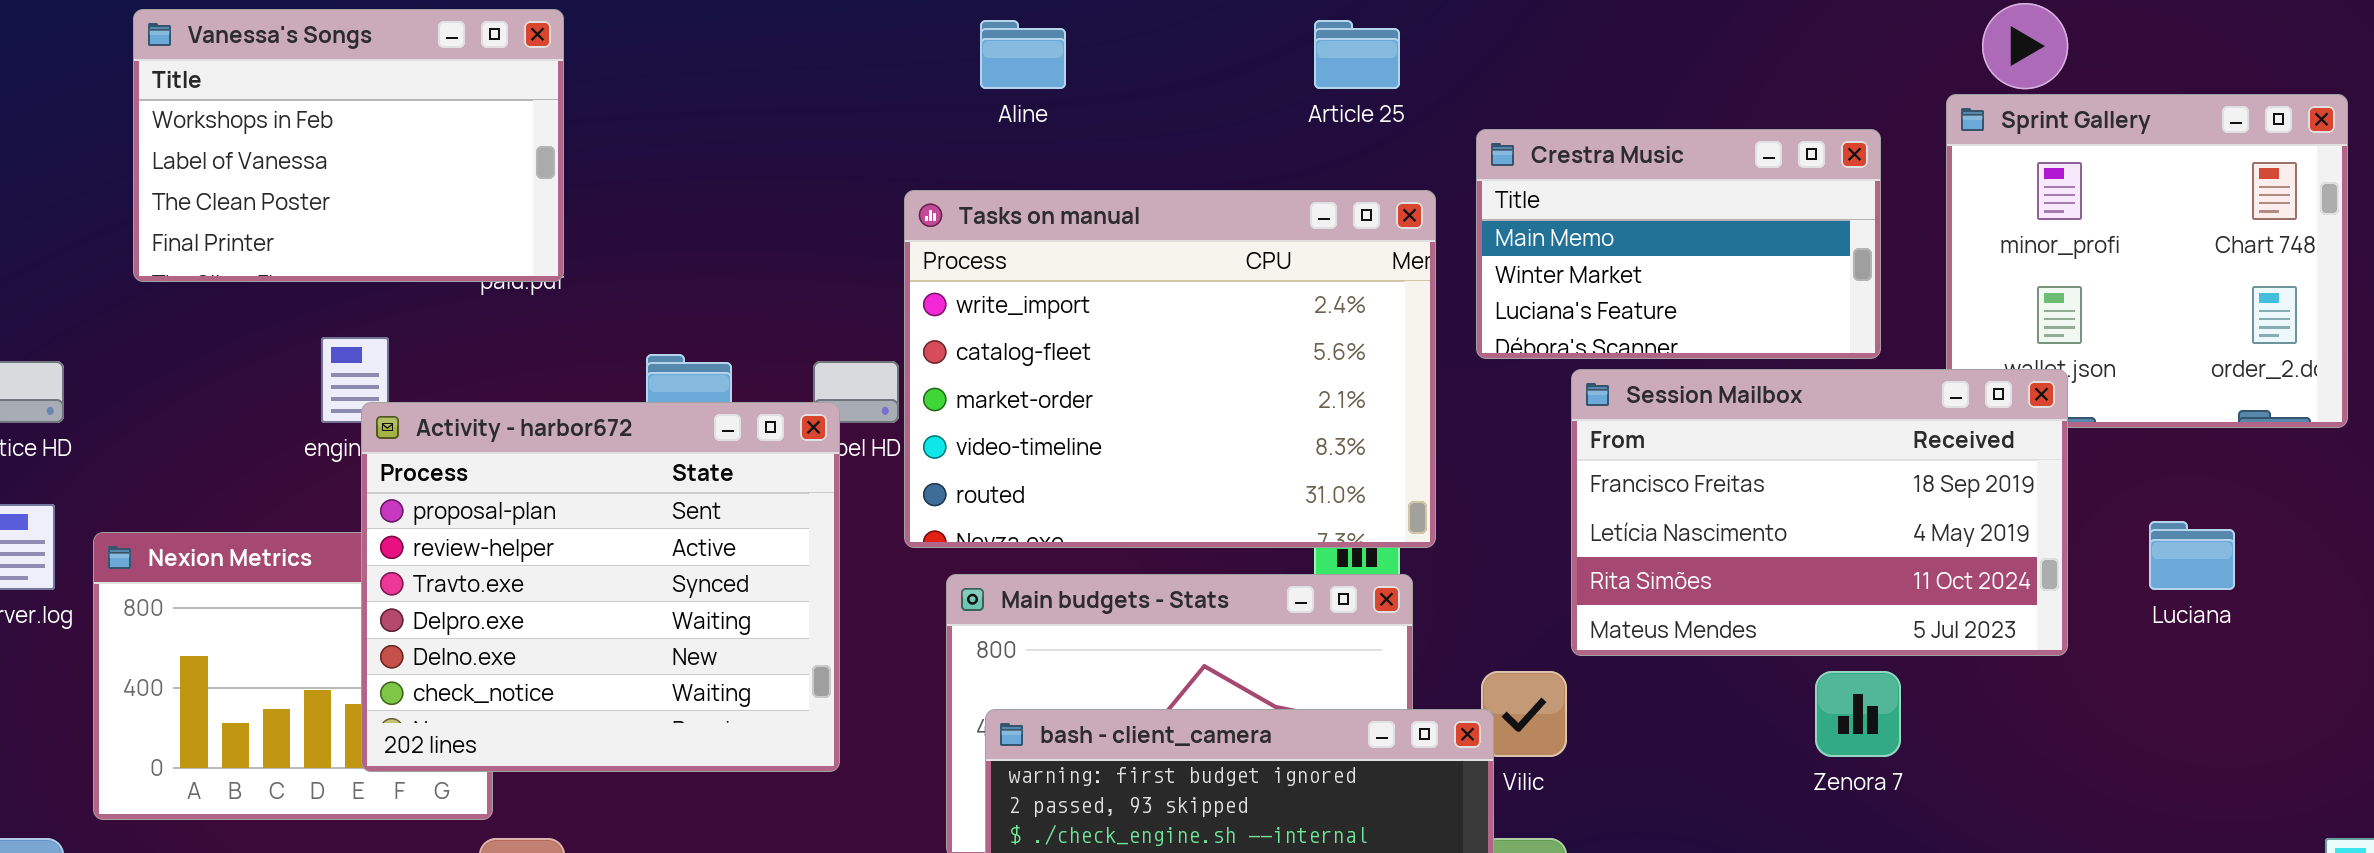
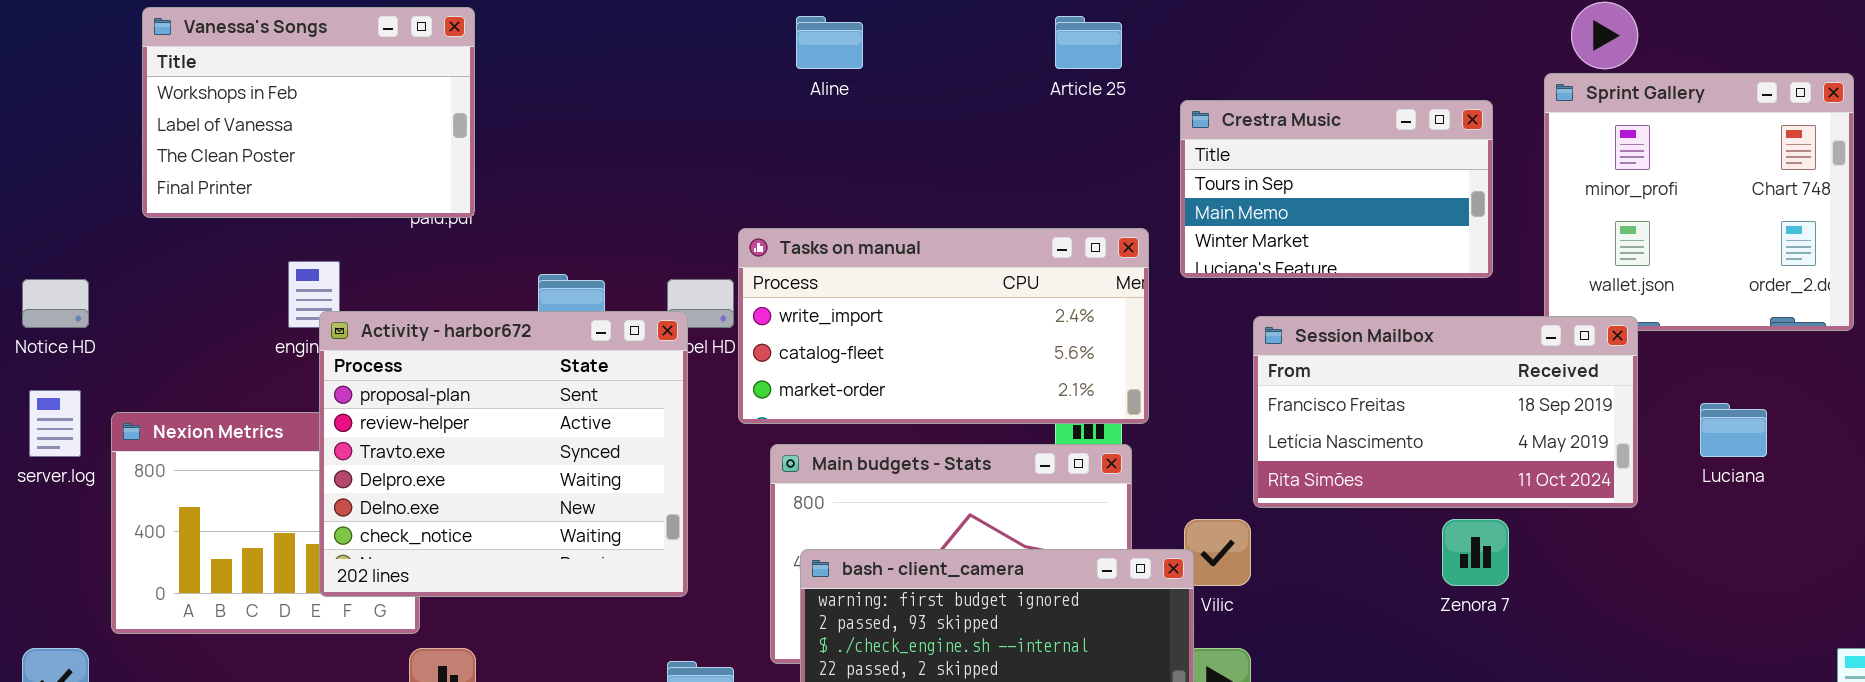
Crestra Music: [1476,129,1881,359] -> [1180,100,1493,278], scrolled up 1 row
Tasks on manual: [904,190,1436,548] -> [738,228,1149,424], resized
Session Mailbox: [1571,369,2068,656] -> [1253,316,1638,508], resized

